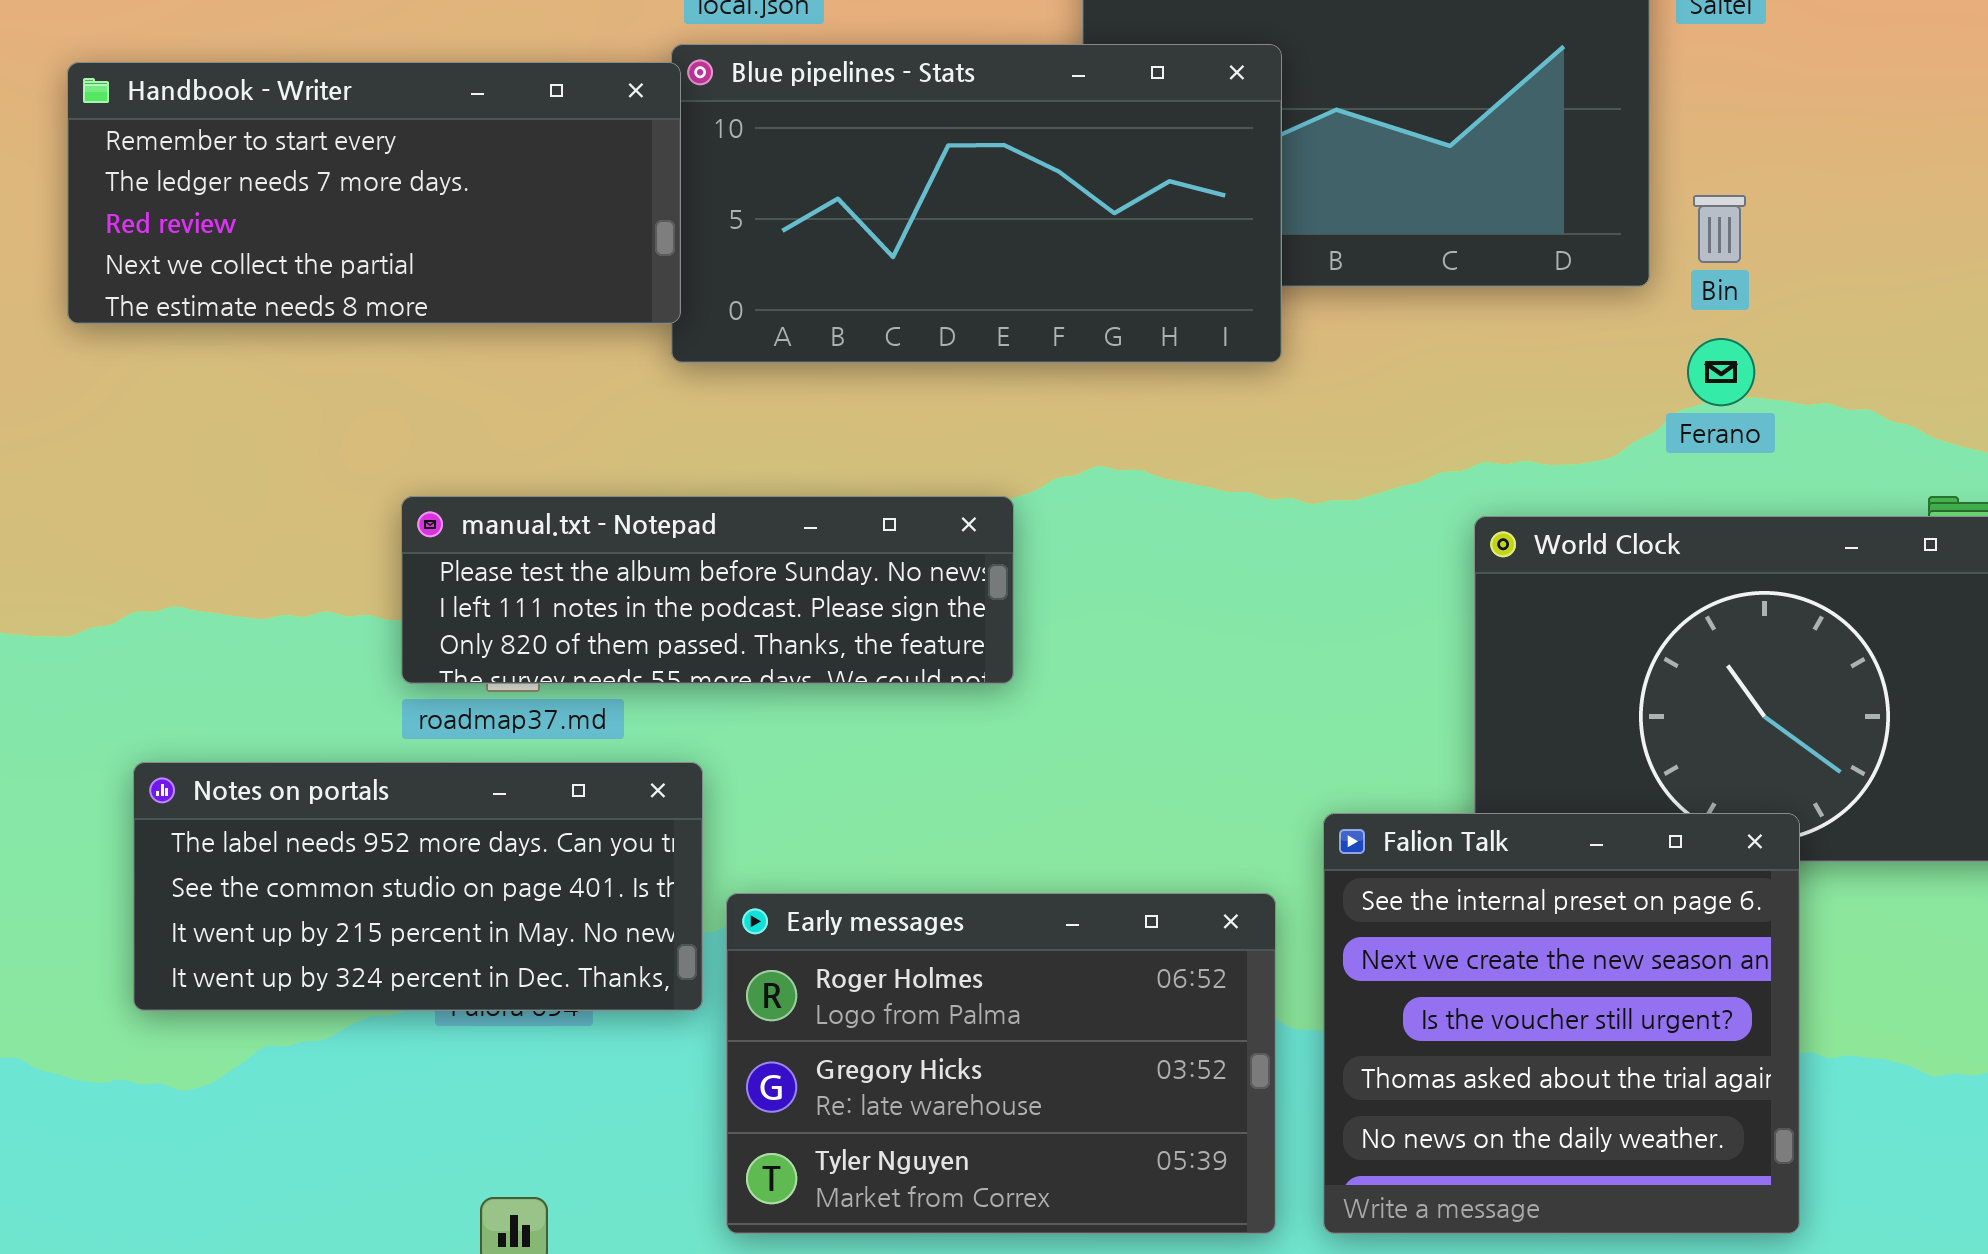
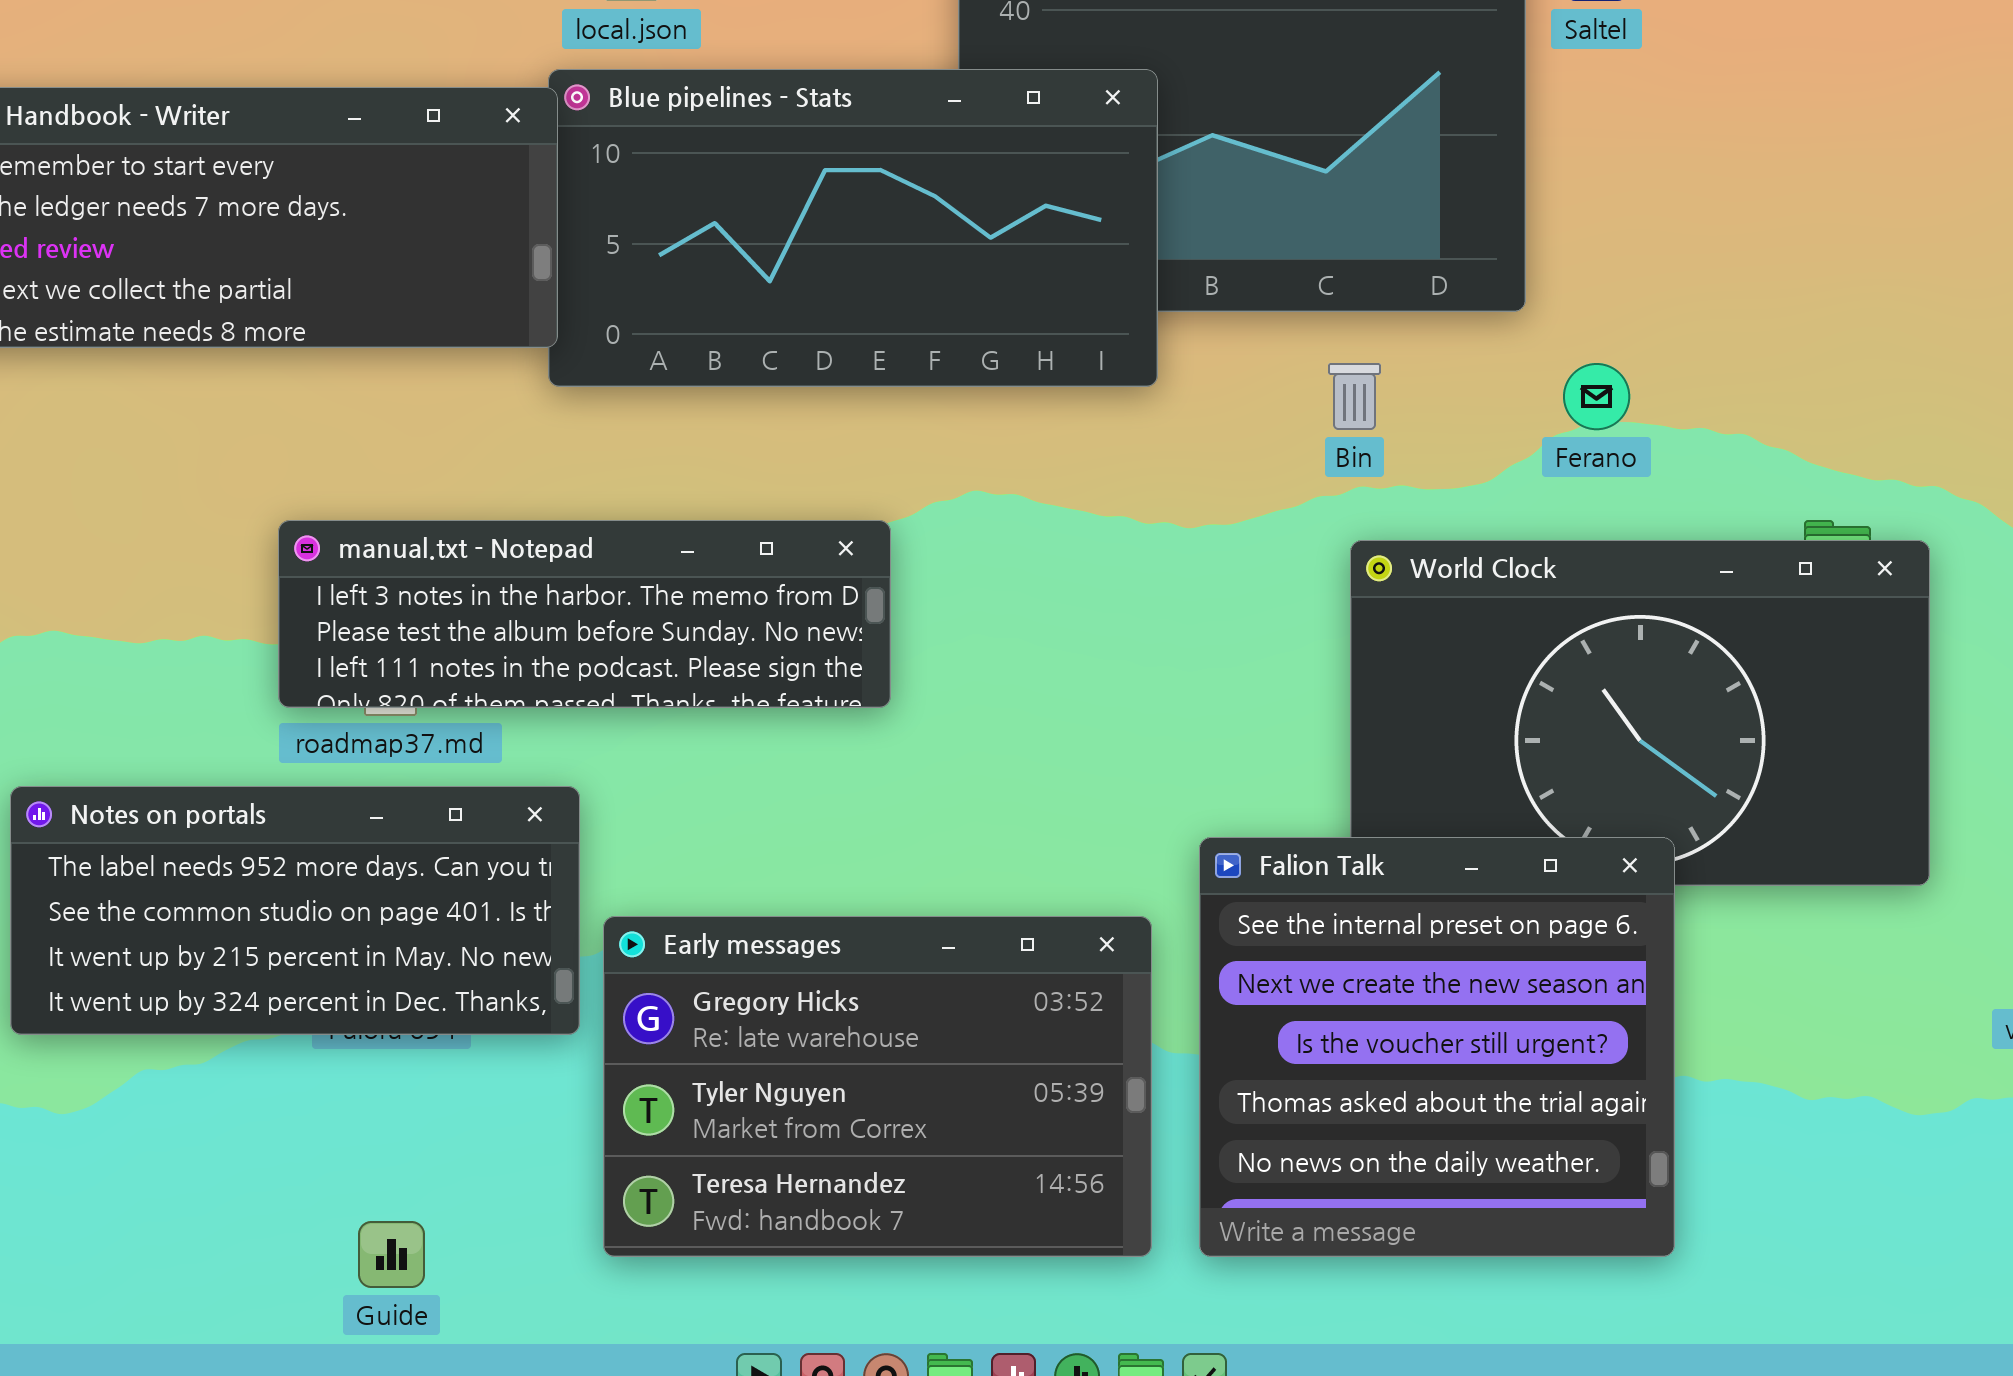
Bin: [1693,195,1746,263] -> [1328,363,1381,430], moved
manual.txt - Notepad: [401,496,1014,684] -> [278,520,891,708], scrolled up 1 row
Early messages: [726,893,1276,1234] -> [603,916,1152,1257], scrolled down 1 row

